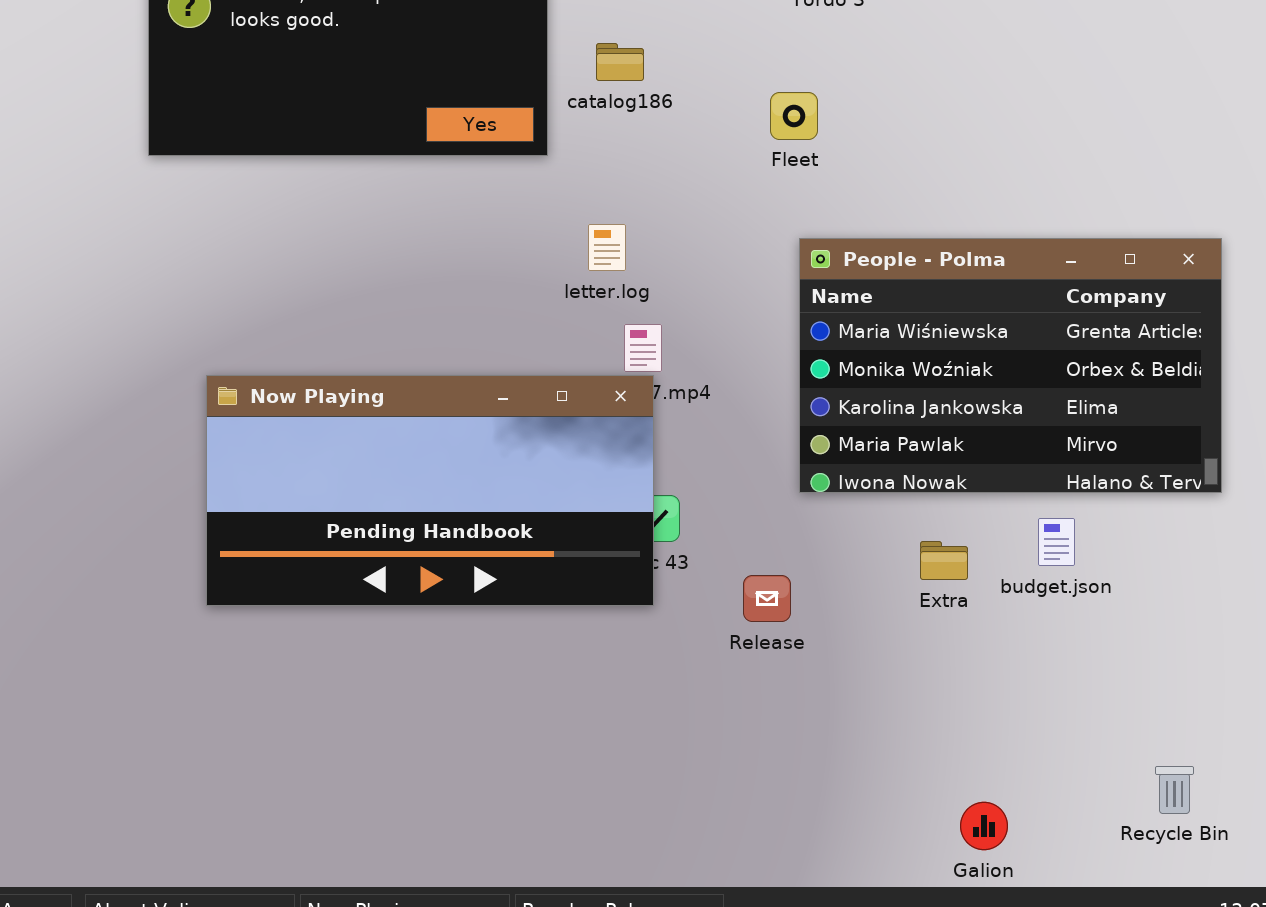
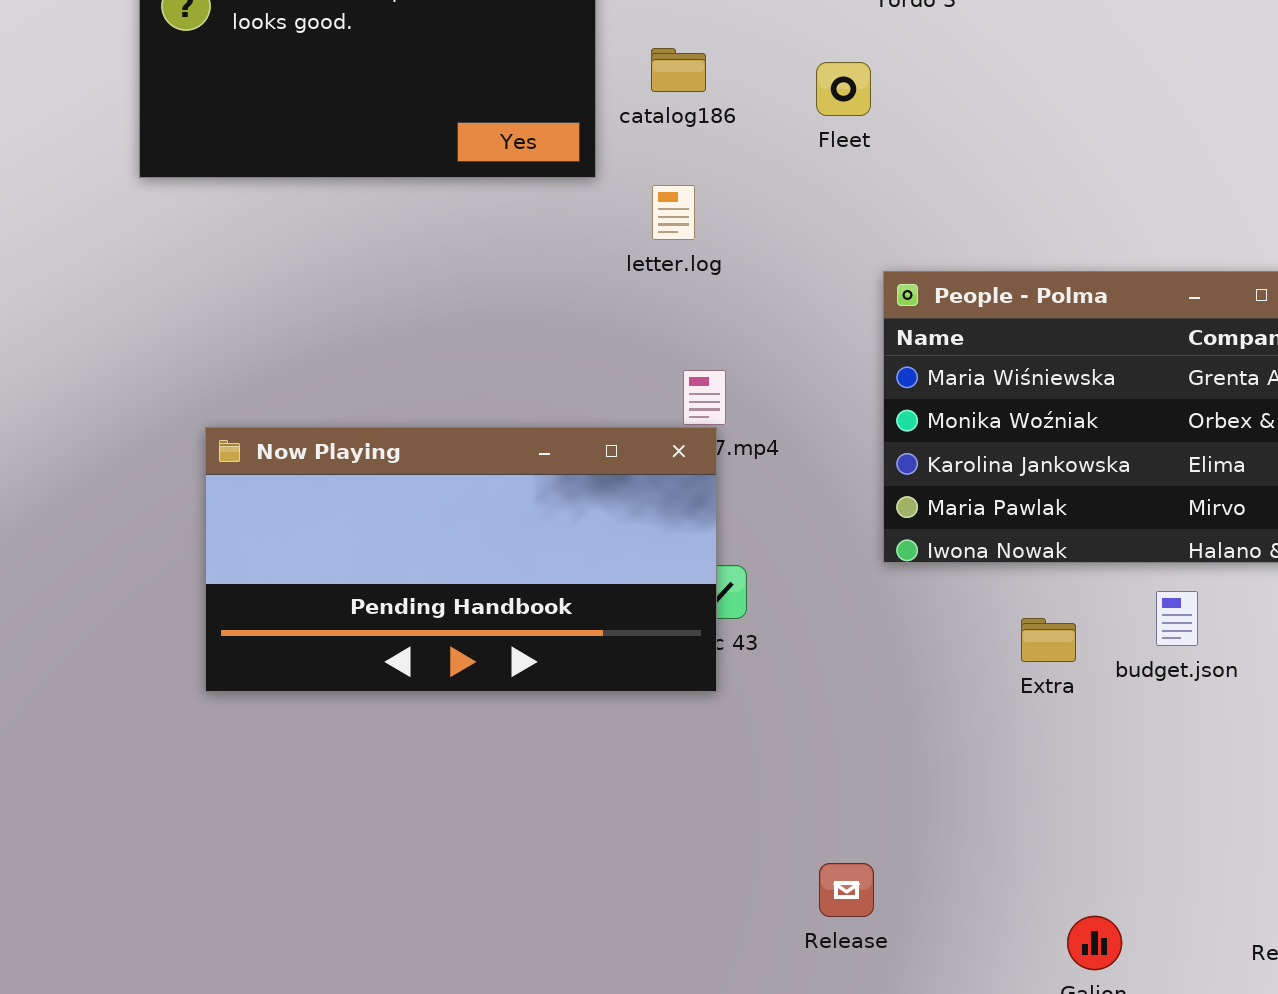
Fleet: [770,92,818,140] -> [816,62,871,116], moved
letter.log: [588,224,626,271] -> [652,185,695,240], moved
Release: [743,575,791,622] -> [819,863,874,917], moved

